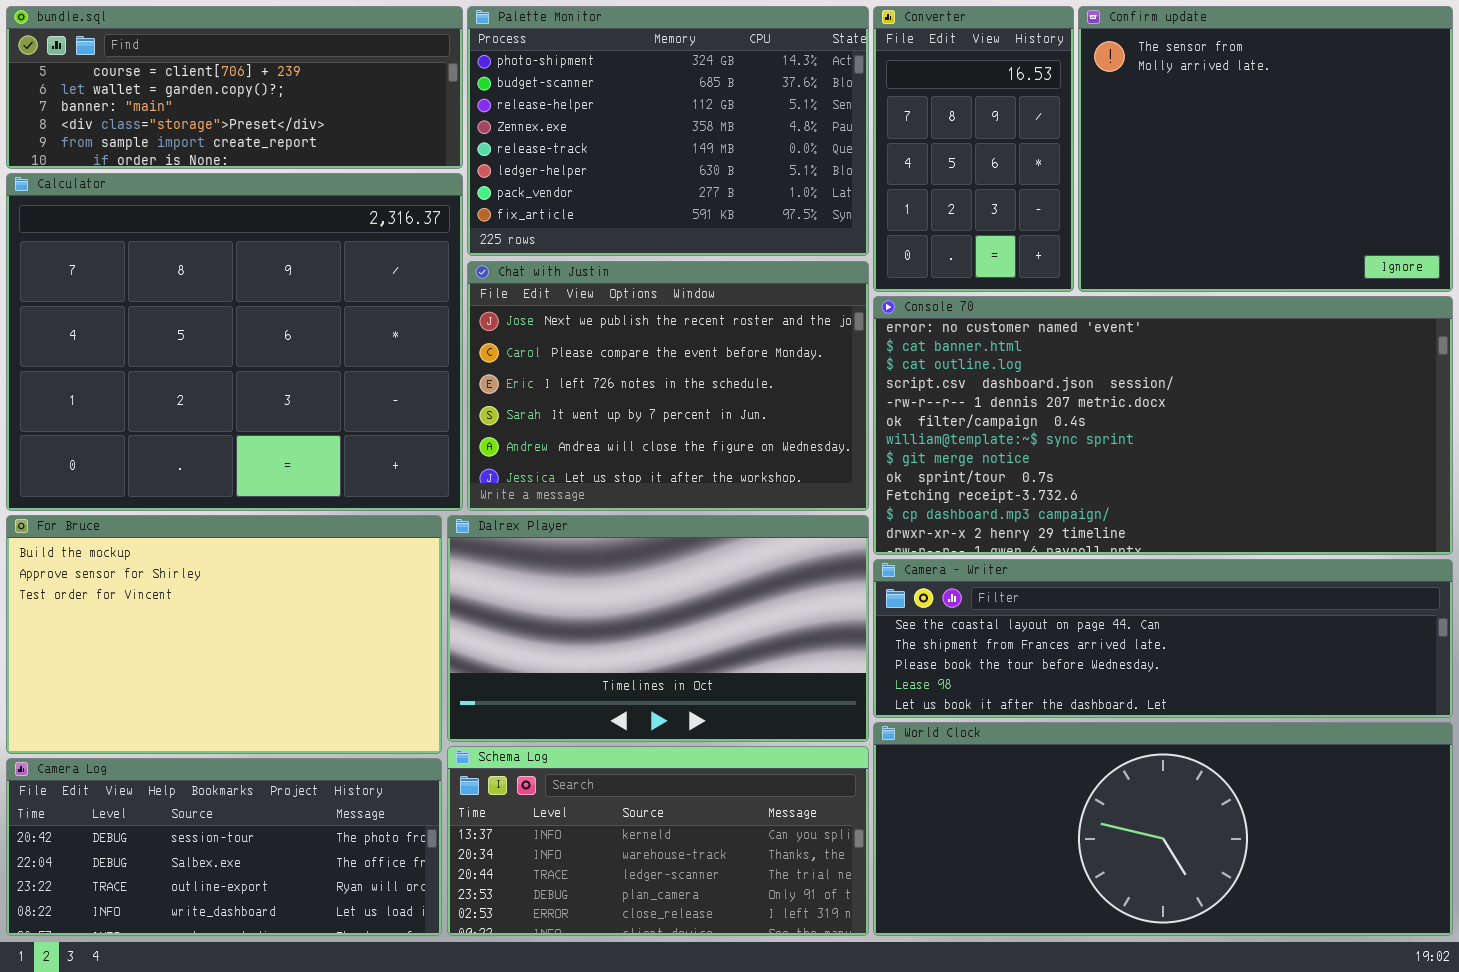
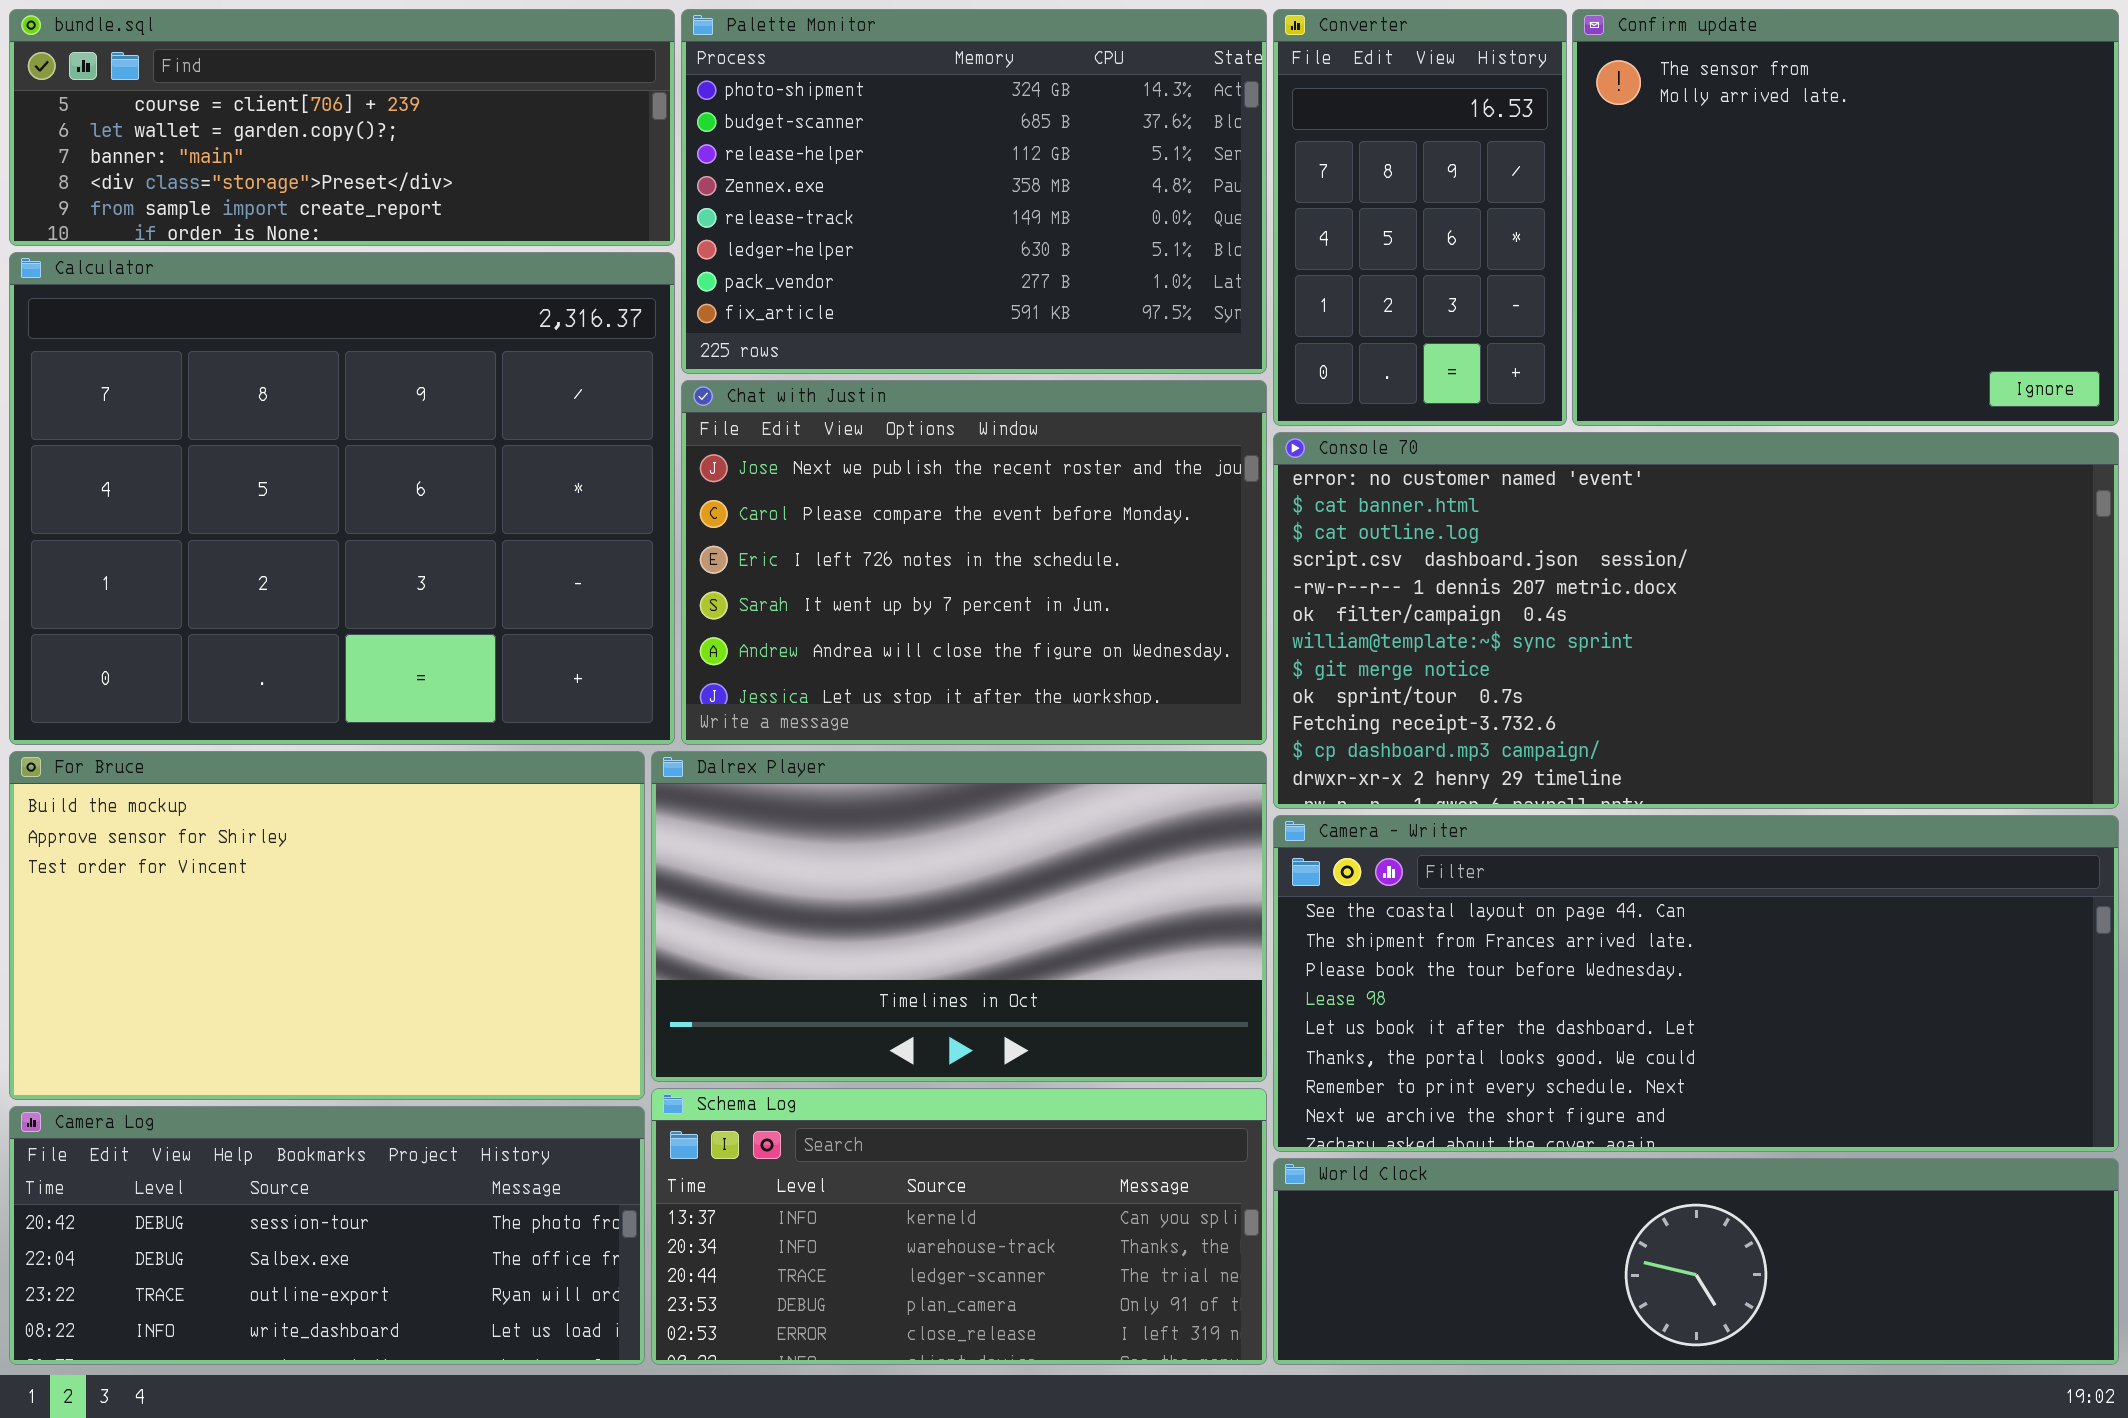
Camera - Writer: [873,559,1453,718] -> [1273,815,2119,1152], resized
World Clock: [873,722,1453,936] -> [1273,1158,2119,1365], resized

